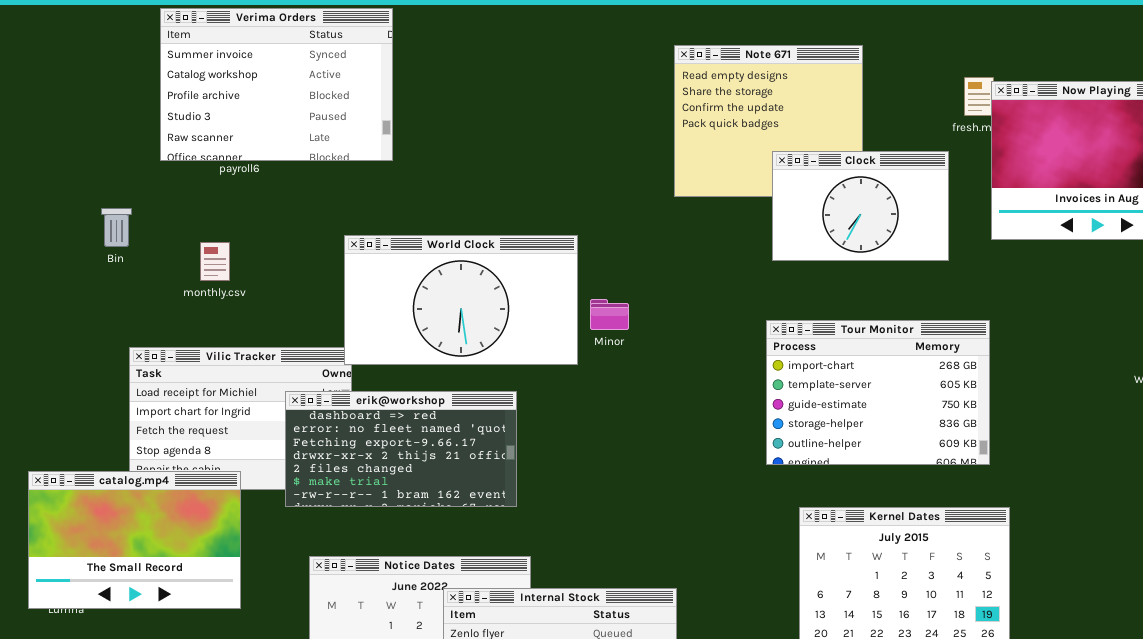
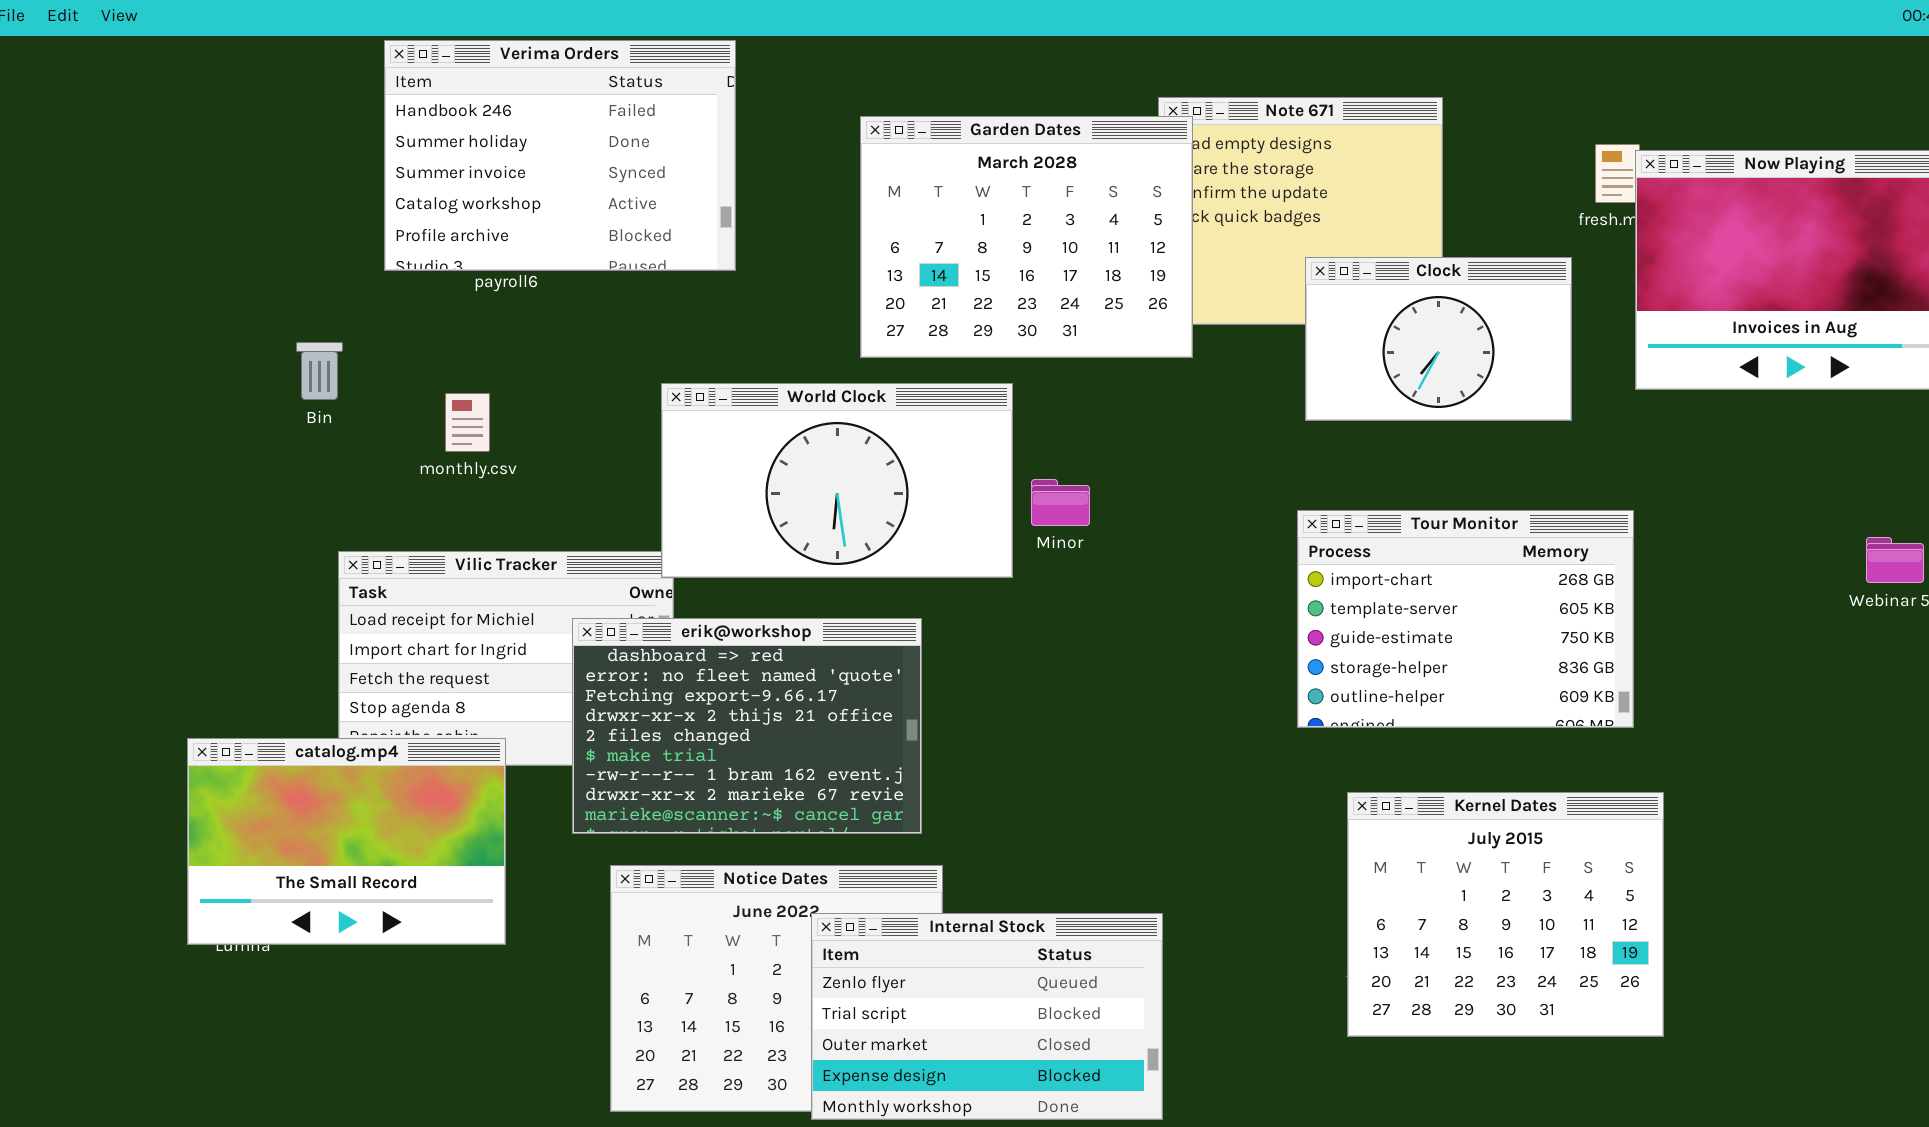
Verima Orders: [160,8,393,161] -> [384,40,736,271], scrolled up 2 rows
Garden Dates: none -> [860,116,1193,358], opened
erik@workshop: [285,391,517,507] -> [572,618,922,834], resized

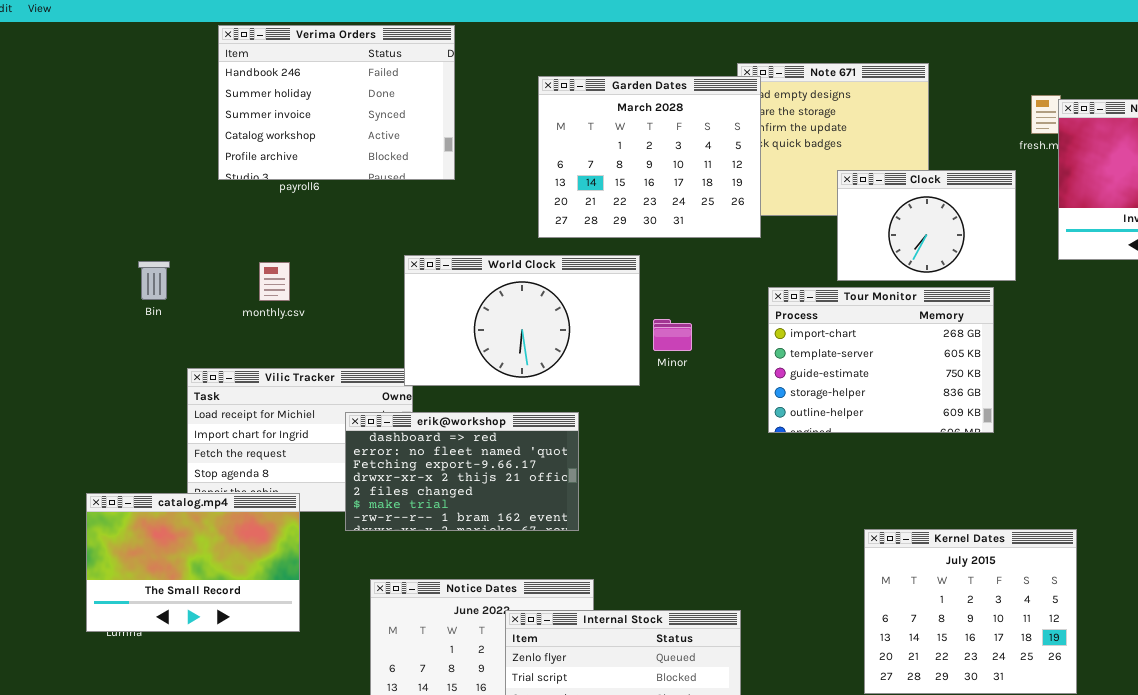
Bin: [296,342,343,400] -> [138,261,170,300], moved
Tour Monitor: [1297,510,1634,728] -> [768,287,994,433], moved
erik@workshop: [572,618,922,834] -> [345,412,579,531], resized

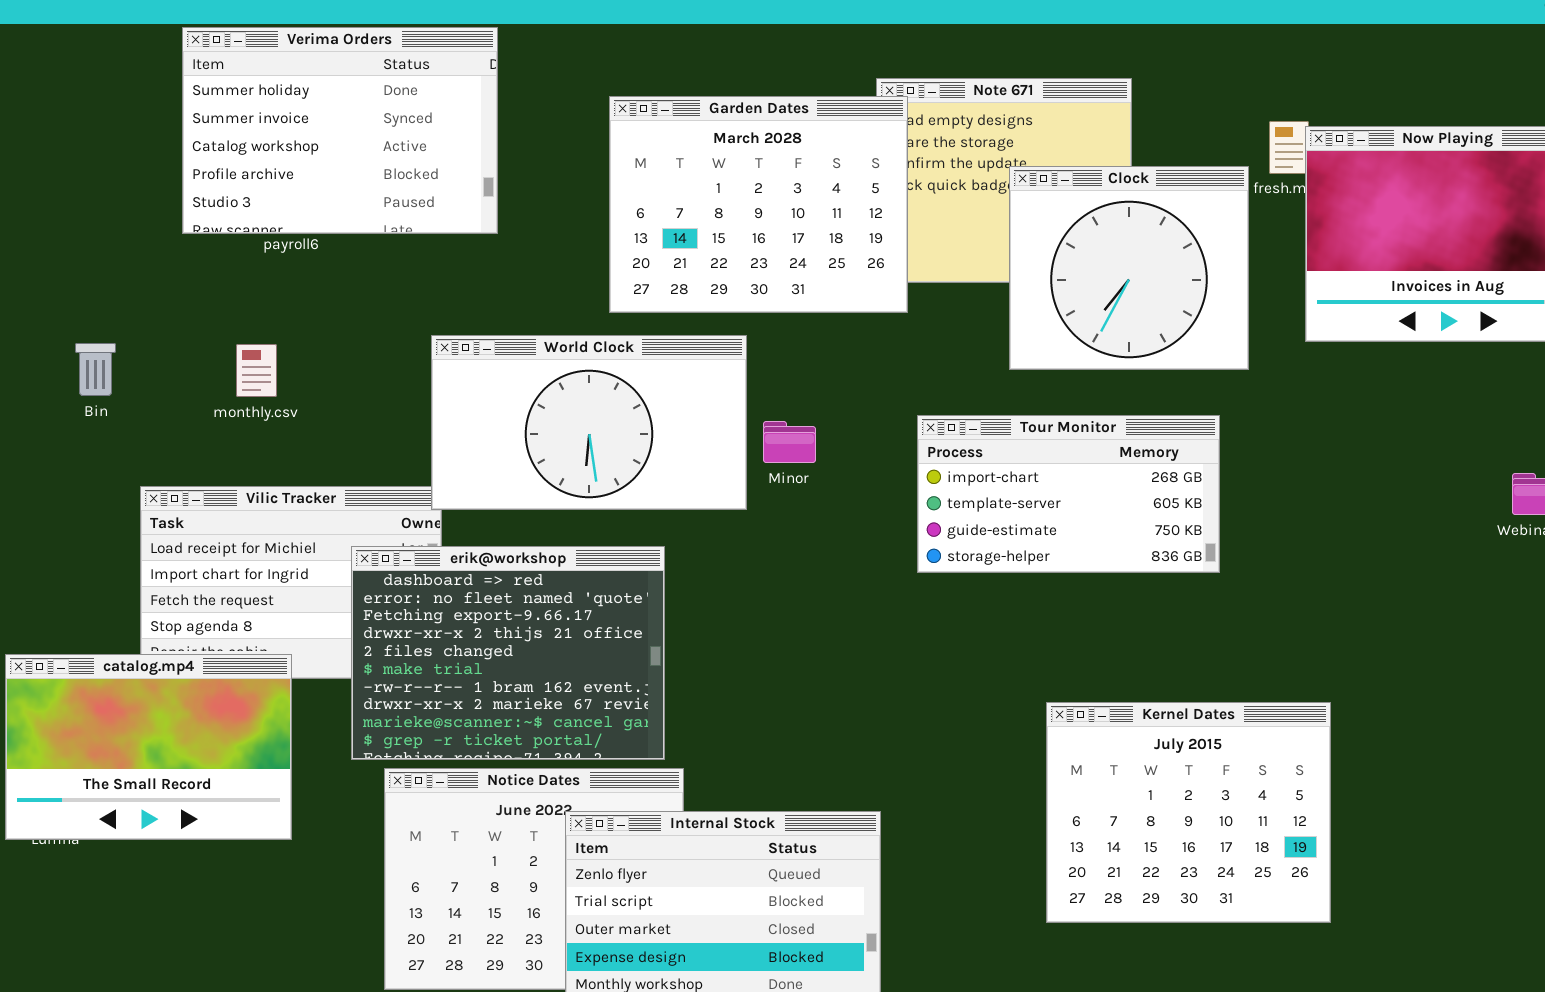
Verima Orders: [218,25,455,180] -> [182,27,498,234], scrolled down 1 row
Clock: [837,170,1016,281] -> [1009,166,1249,370], resized
Tour Monitor: [768,287,994,433] -> [917,415,1220,573], resized
erik@workshop: [345,412,579,531] -> [351,546,665,760], resized

